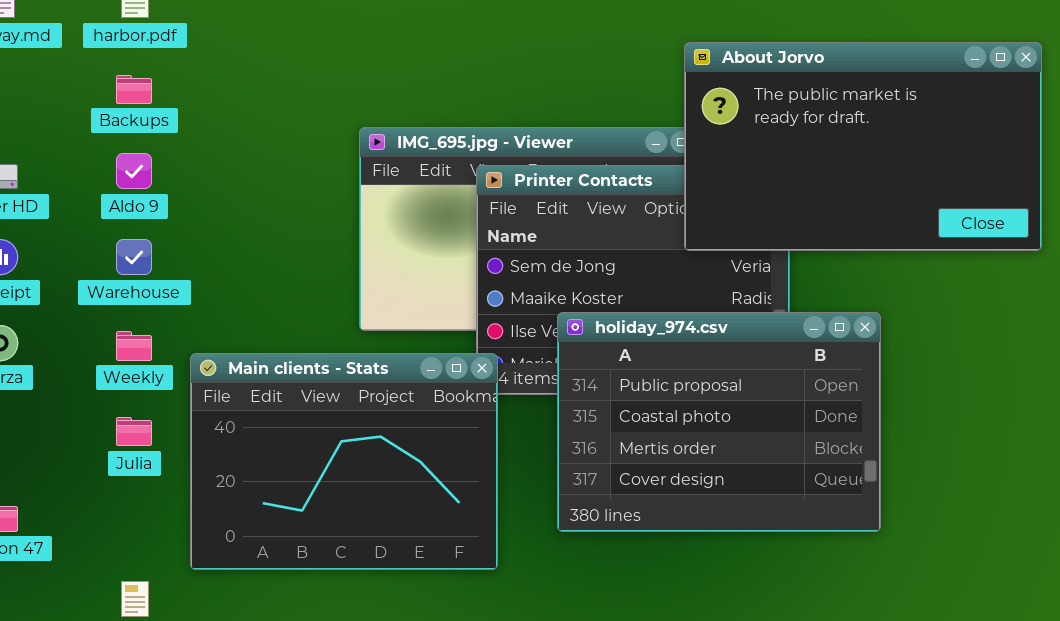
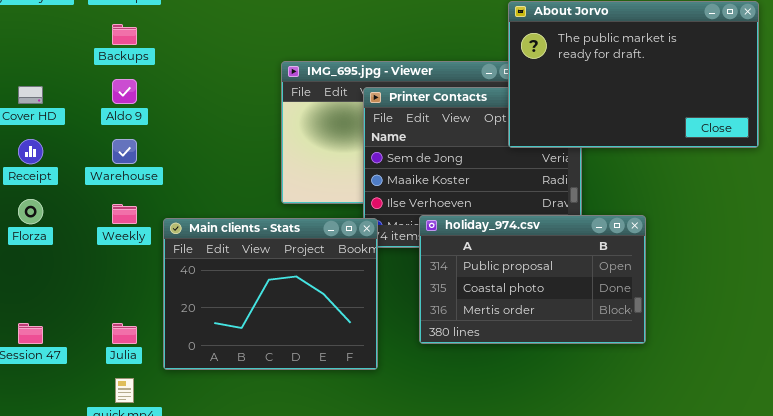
holiday_974.csv: [557,312,881,532] -> [419,215,646,344], resized
Julia: [116,417,152,446] -> [112,323,137,344], moved

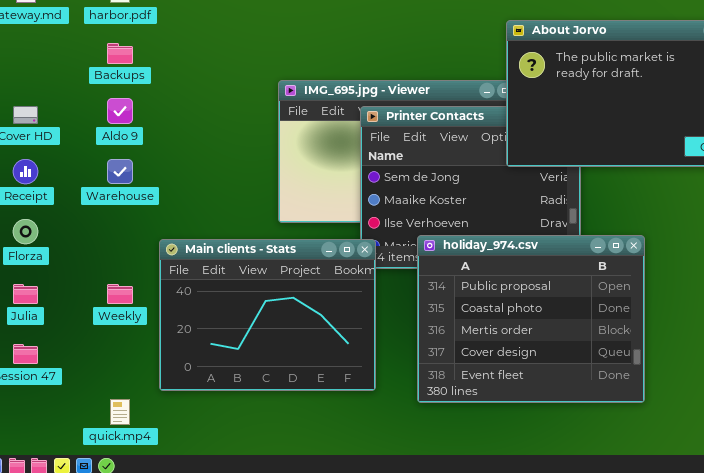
Weekly: [112,204,137,224] -> [107,284,133,304], moved
holiday_974.csv: [419,215,646,344] -> [417,235,645,403], resized
Julia: [112,323,137,344] -> [13,284,38,304], moved

